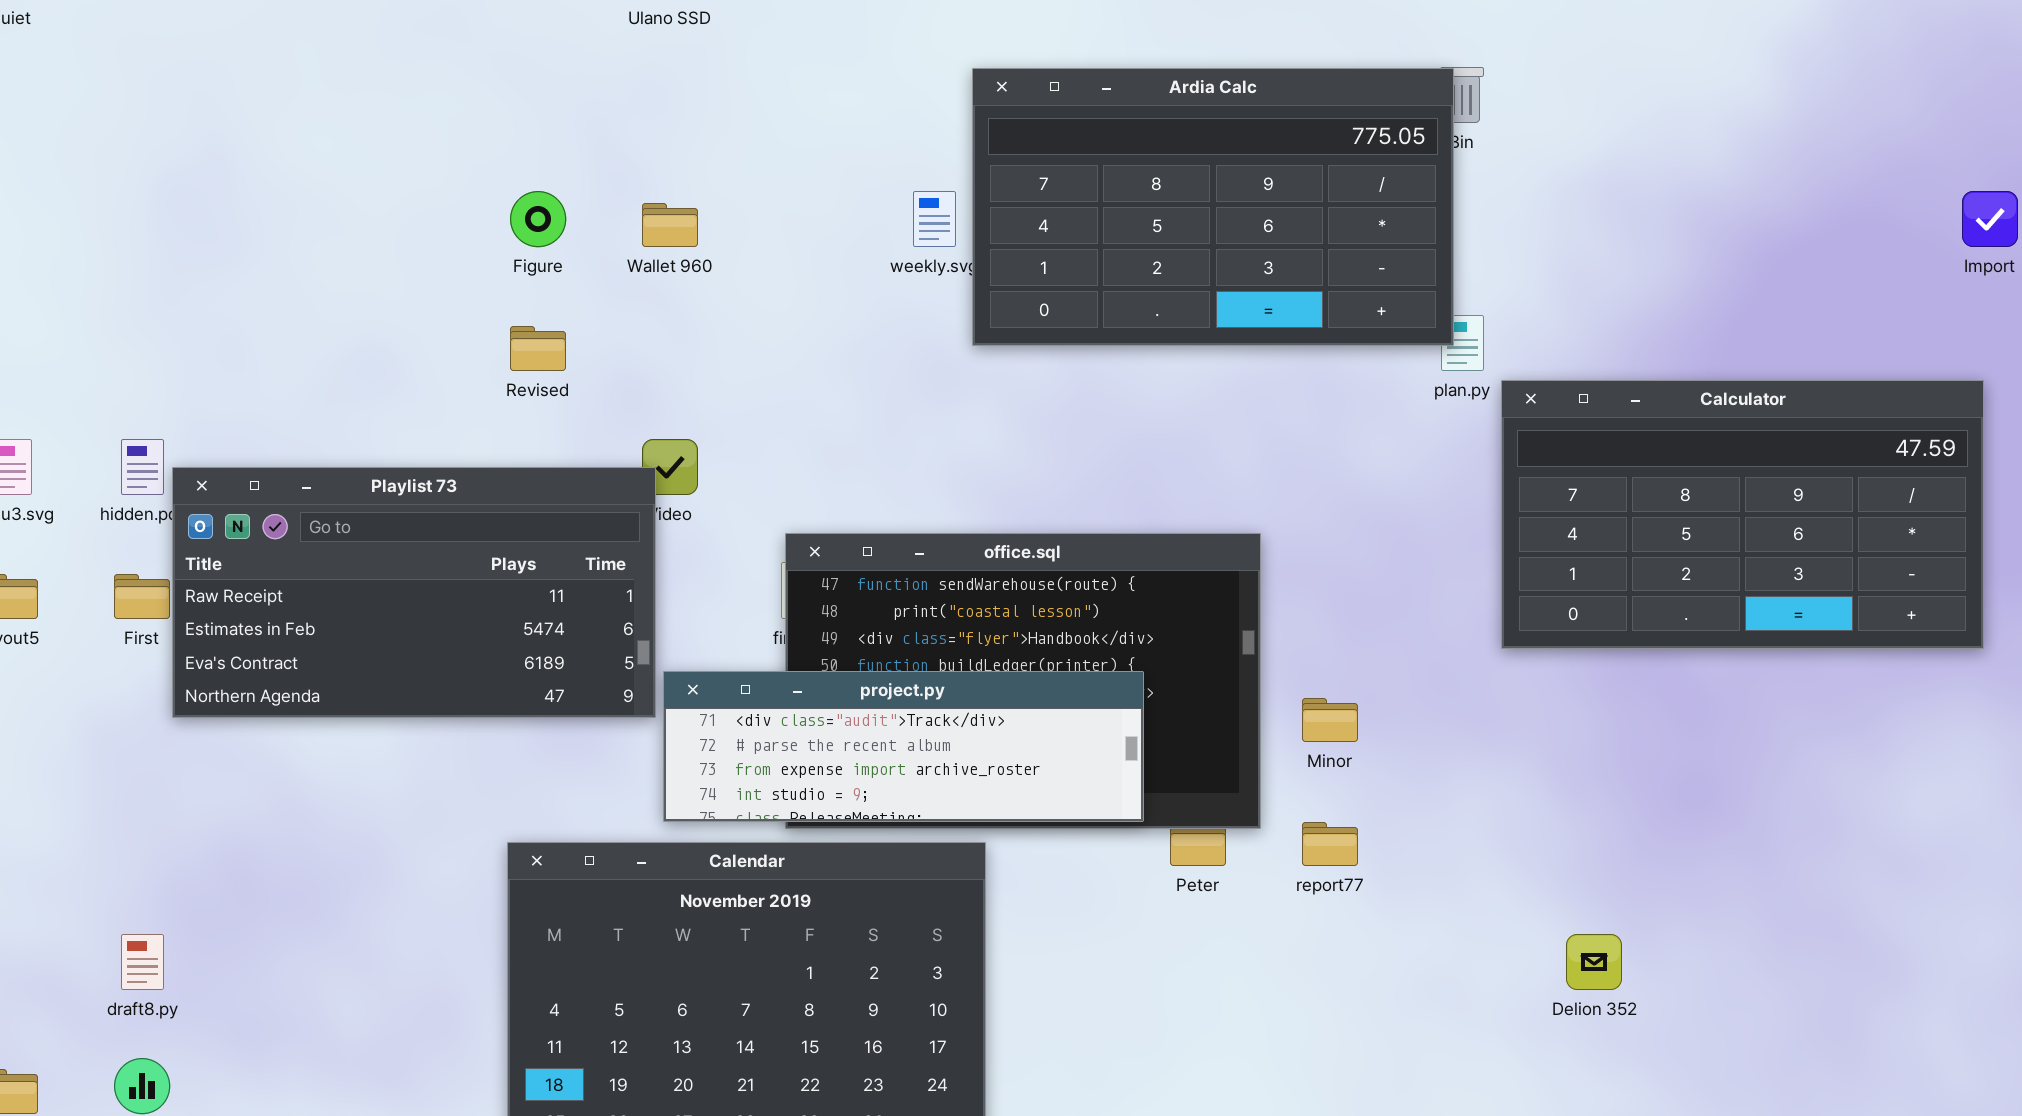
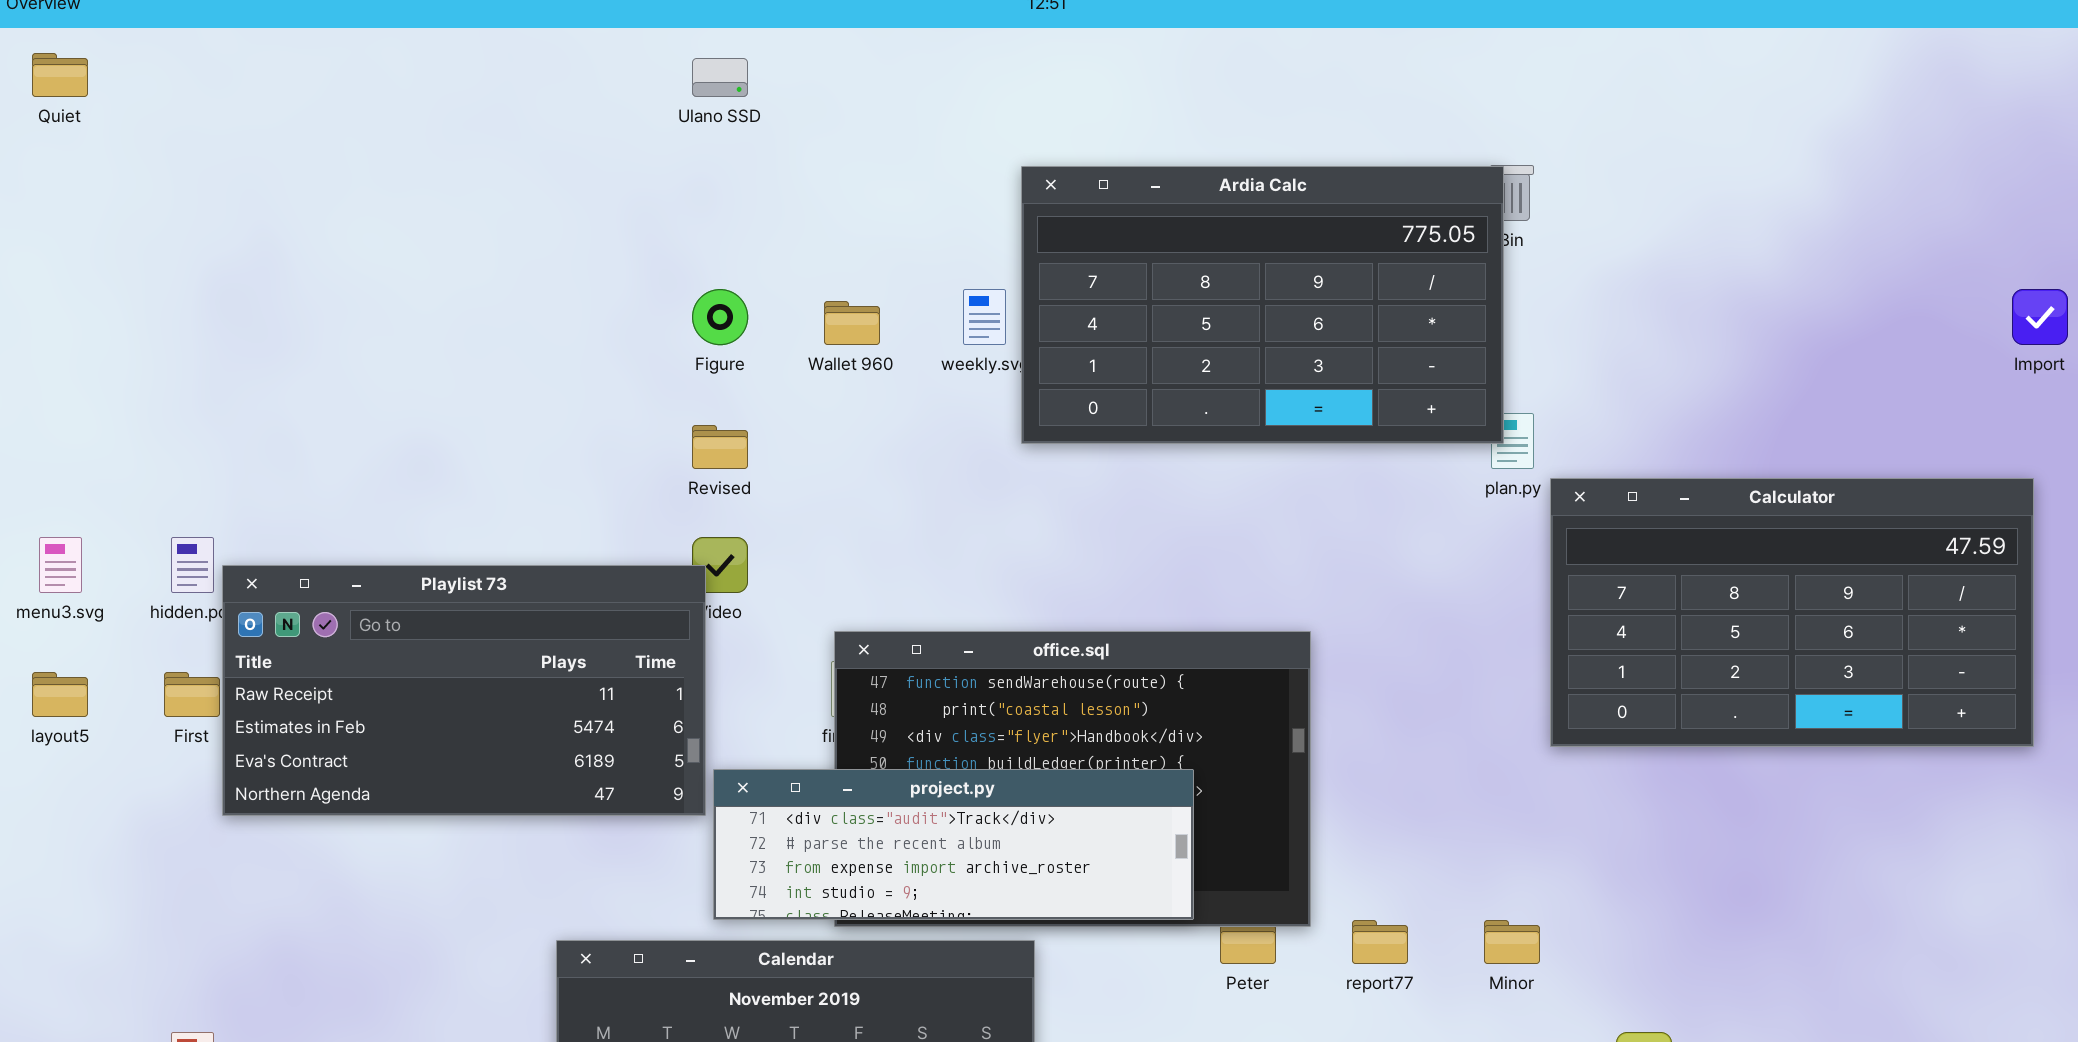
Figure: [510,191,566,247] -> [692,289,748,345], moved
Wallet 960: [642,203,698,247] -> [824,301,880,345], moved
Revised: [510,326,566,371] -> [692,425,748,469], moved
Minor: [1302,698,1358,742] -> [1484,920,1540,964], moved

